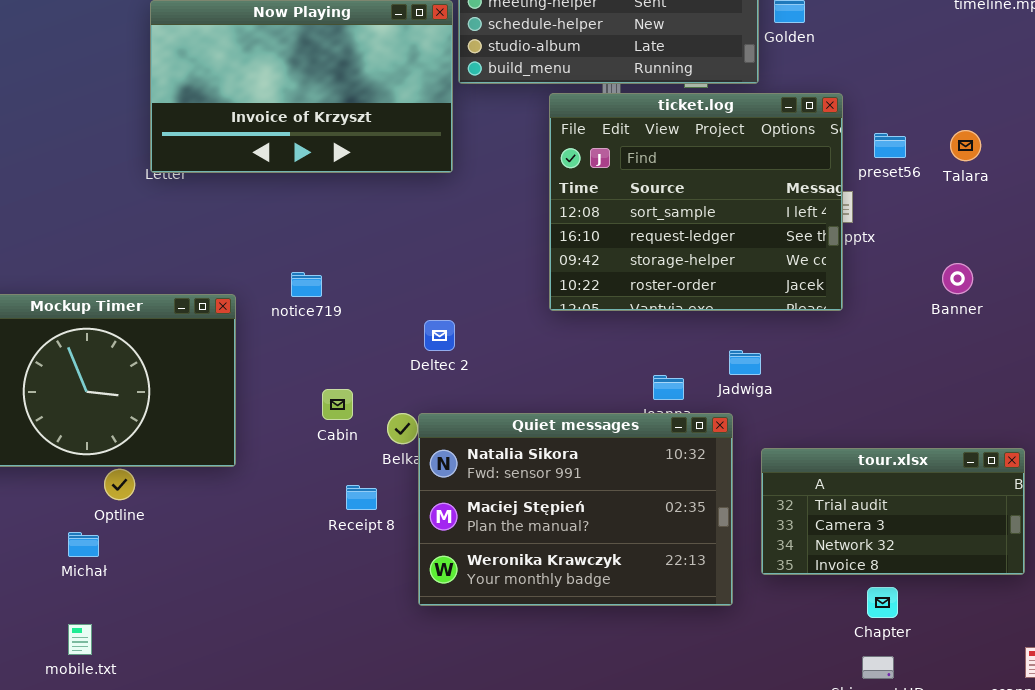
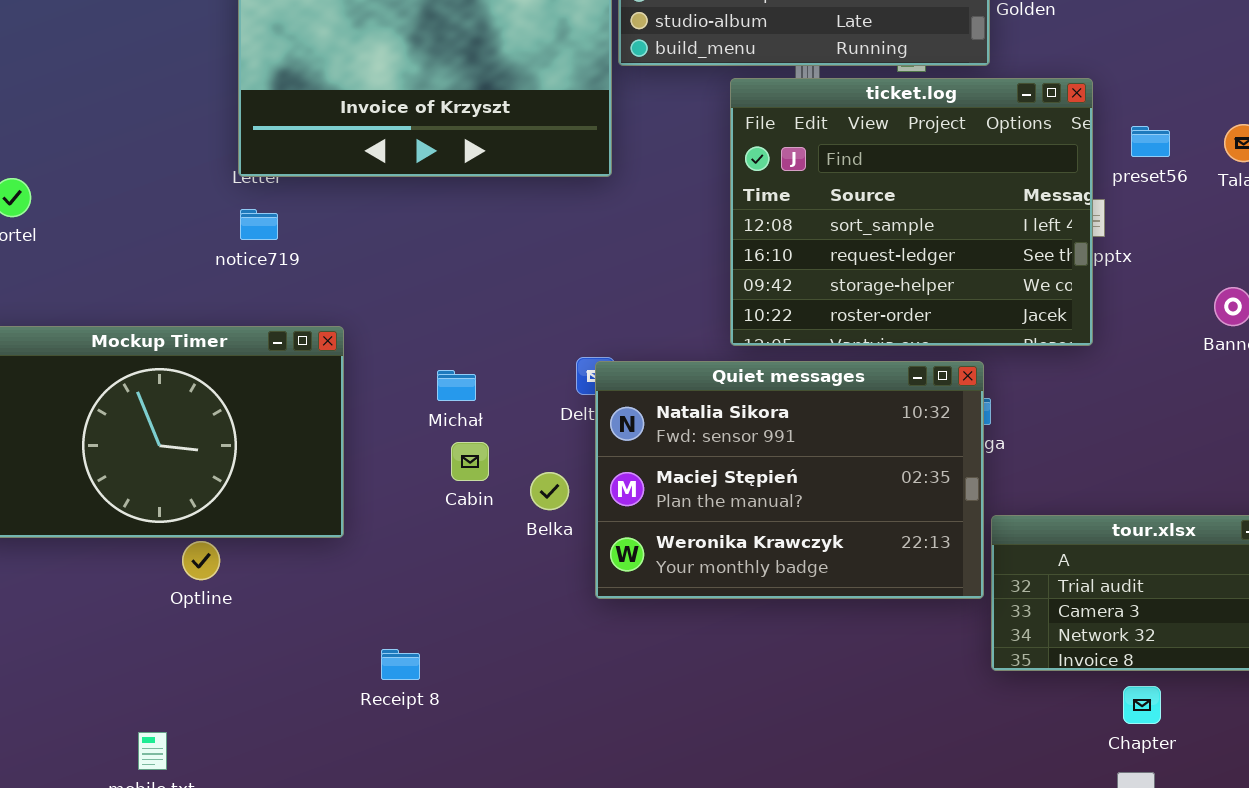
notice719: [291,272,322,297] -> [240,209,278,240], moved
Quiet messages: [418,413,733,606] -> [595,361,984,599], moved
Receipt 8: [346,485,377,510] -> [381,649,420,680], moved
Michał: [68,532,99,557] -> [437,370,476,401], moved

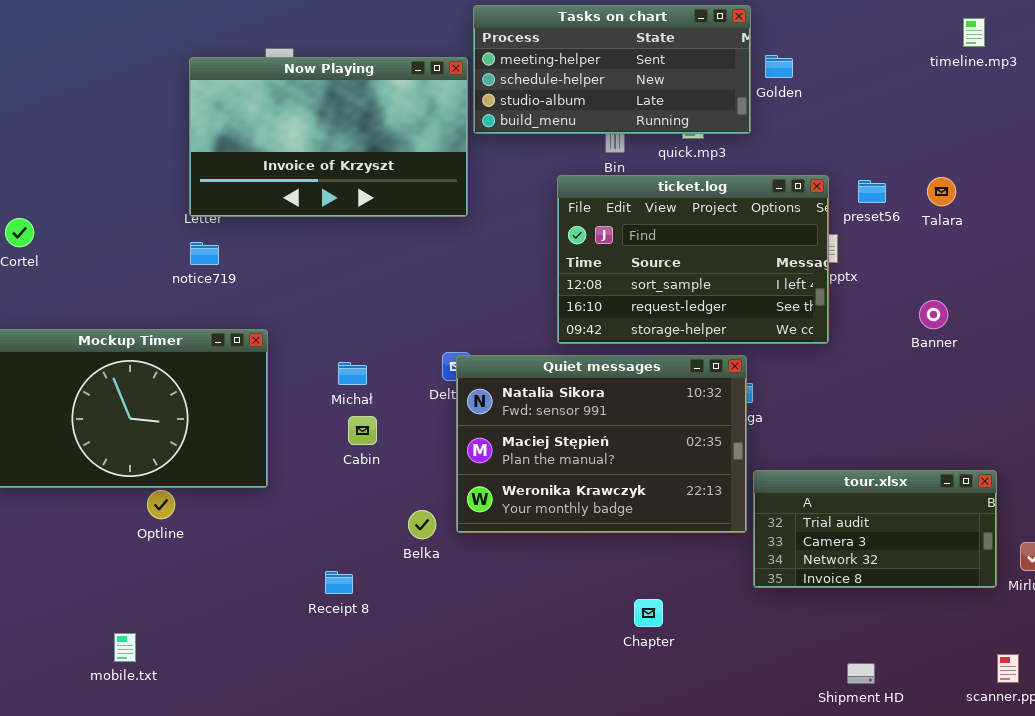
ticket.log: [730,78,1093,346] -> [557,175,829,344], resized
Belka: [530,472,569,510] -> [408,510,436,539], moved
Receipt 8: [381,649,420,680] -> [325,571,353,594], moved
Chapter: [1123,686,1161,724] -> [634,599,663,627], moved

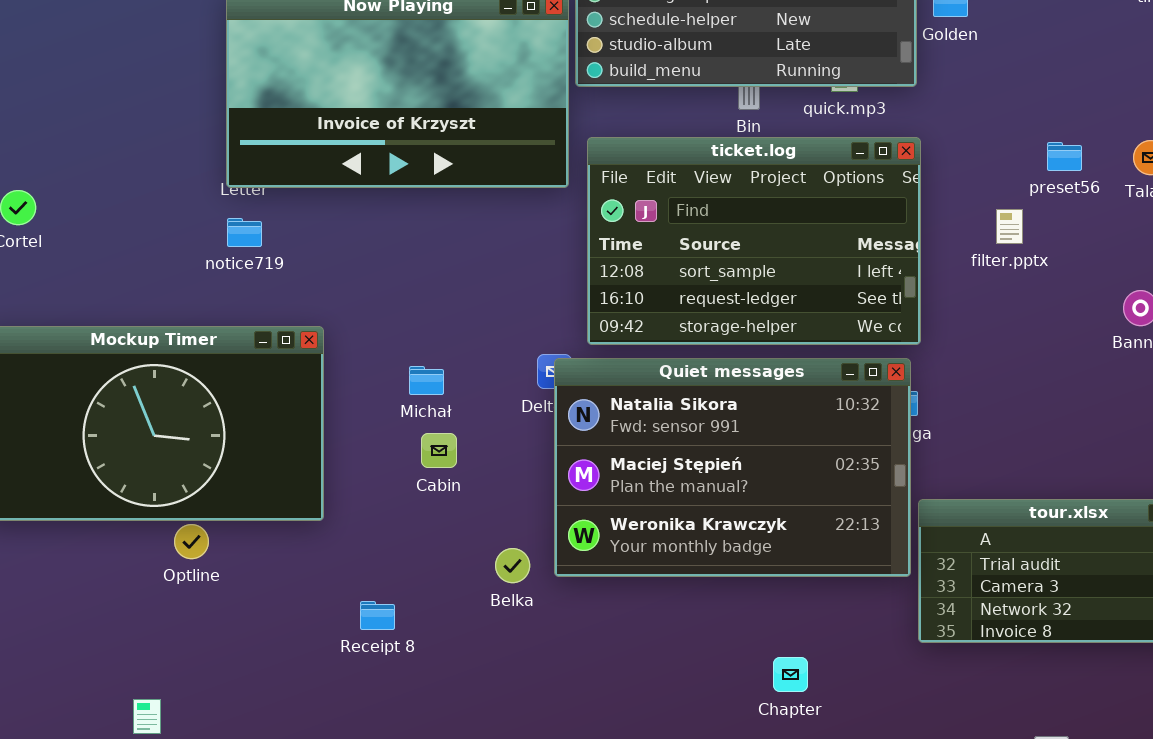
ticket.log: [557,175,829,344] -> [587,137,921,345], moved
Receipt 8: [325,571,353,594] -> [360,601,395,630], moved

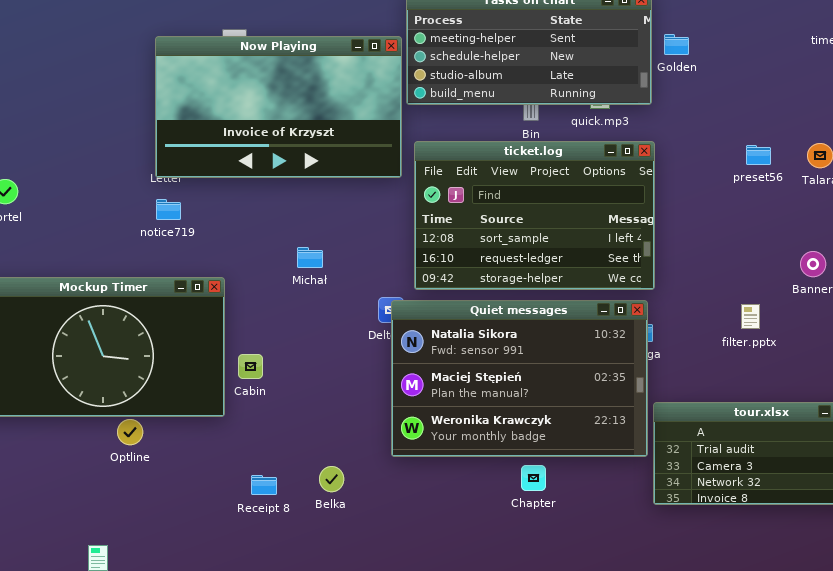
filter.pptx: [996,209,1023,244] -> [741,304,760,329], moved
Michał: [409,366,444,395] -> [297,247,323,268], moved
Cabin: [421,433,457,468] -> [238,354,263,379], moved
Belka: [495,548,530,583] -> [319,466,344,492], moved
Chapter: [773,657,808,692] -> [521,465,546,491], moved

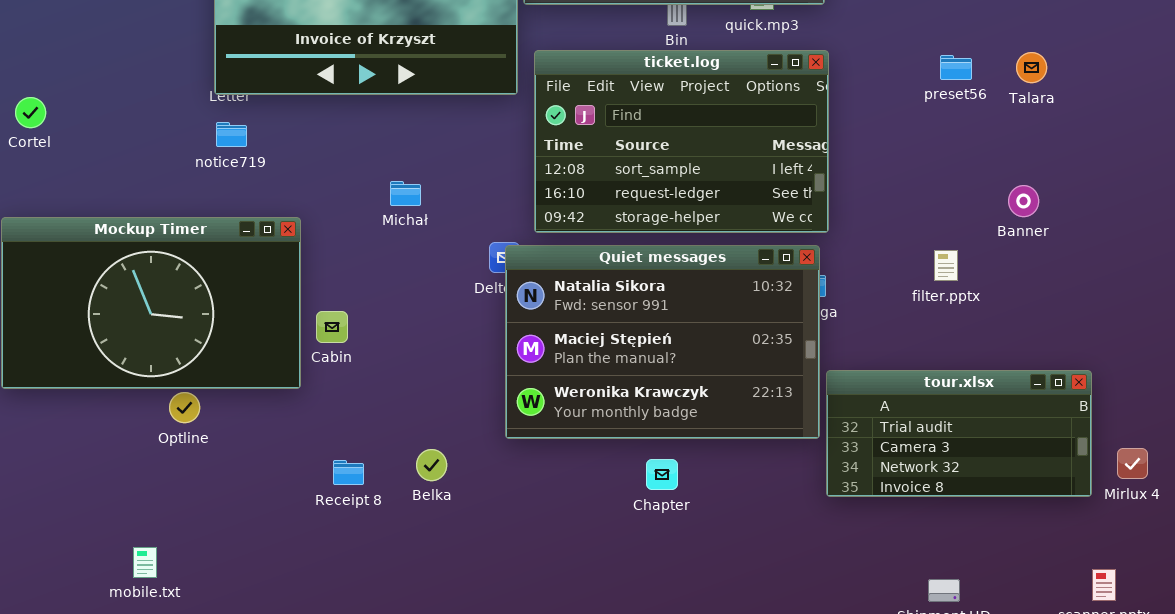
Chapter: [521,465,546,491] -> [646,459,678,490], moved

